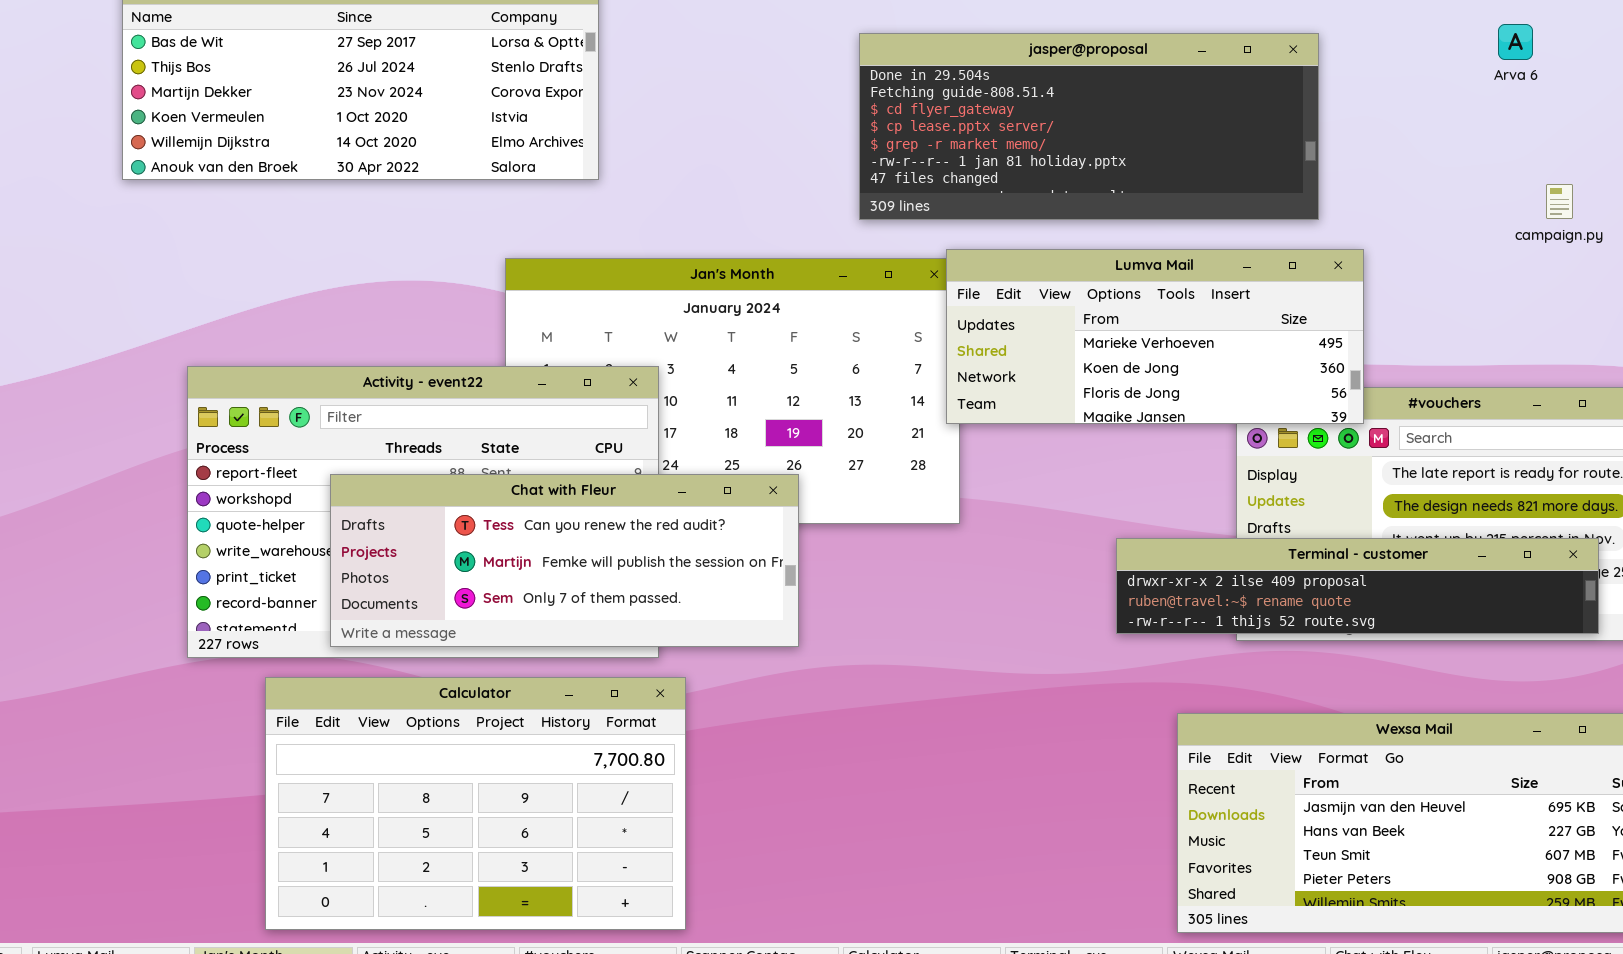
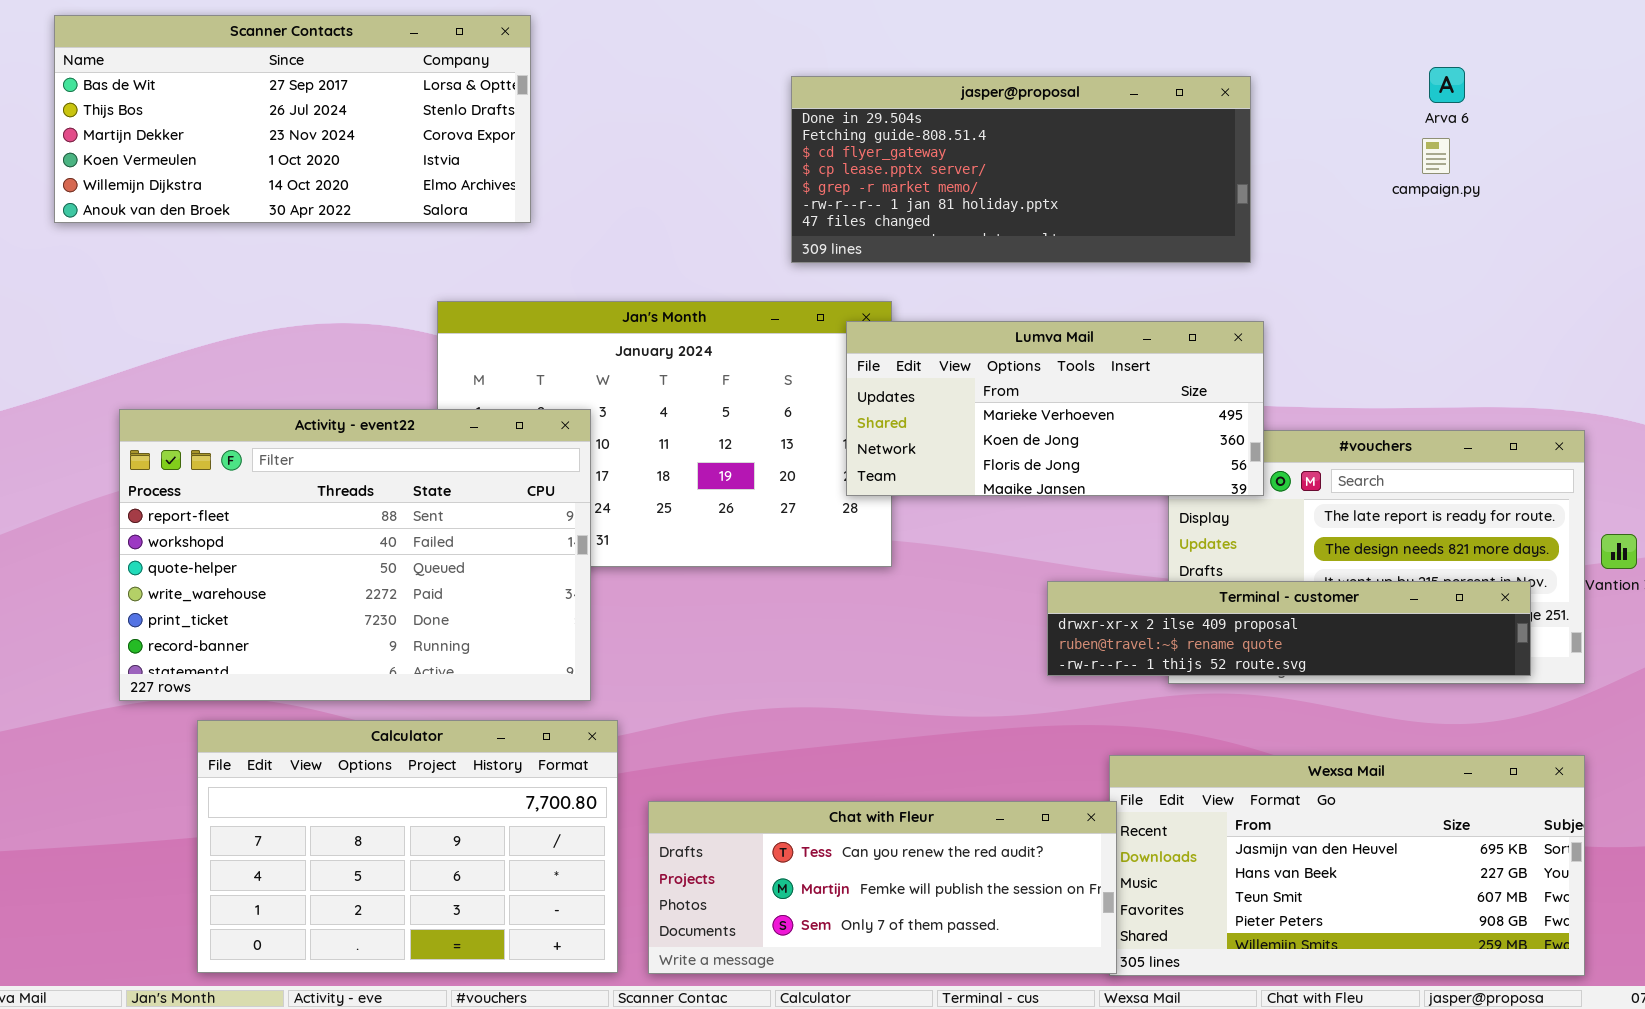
campaign.py: [1546,184,1573,219] -> [1422,138,1450,174], moved
Lumva Mail: [946,249,1364,424] -> [846,321,1264,496], moved
Chat with Fleur: [330,474,799,647] -> [648,801,1117,974], moved

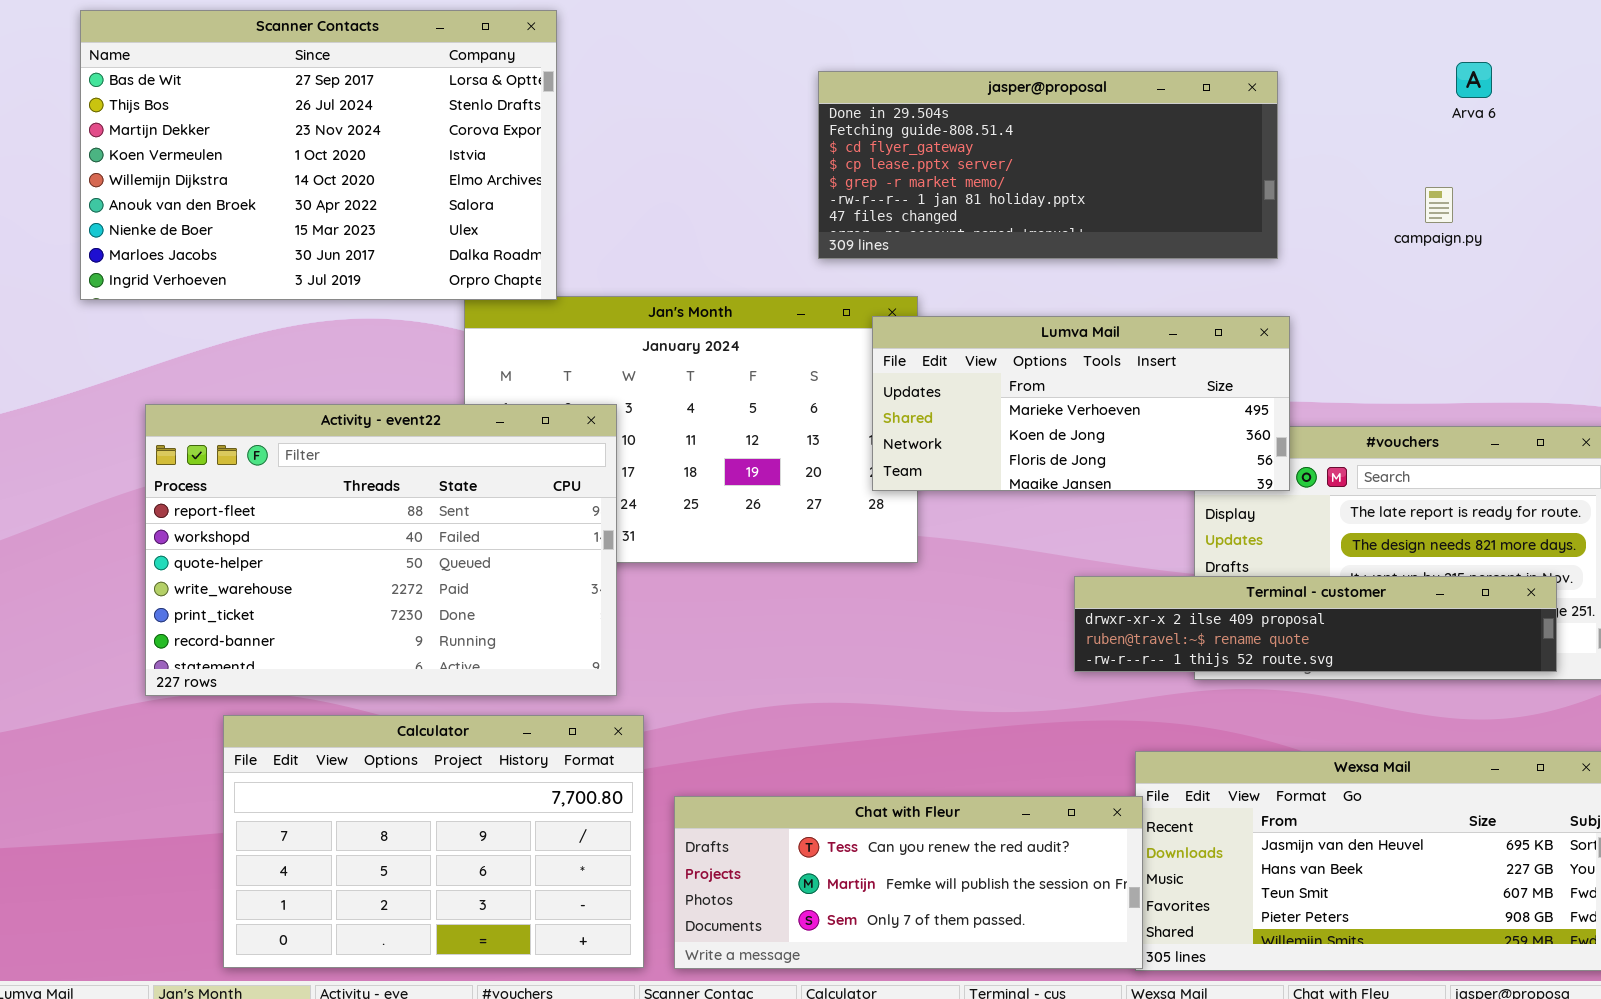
Scanner Contacts: [54,15,531,223] -> [80,10,557,300], resized
campaign.py: [1422,138,1450,174] -> [1425,187,1453,223], moved

